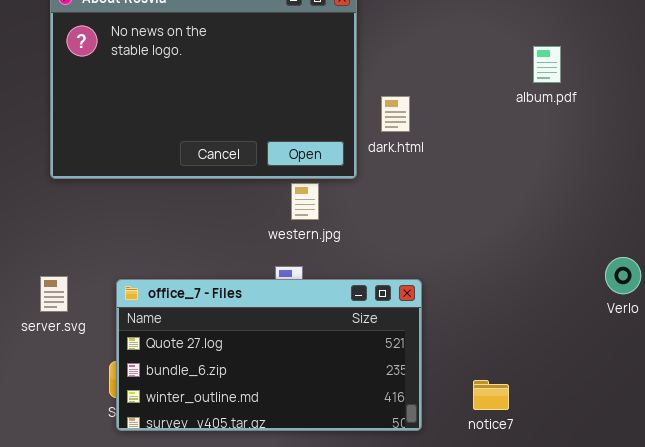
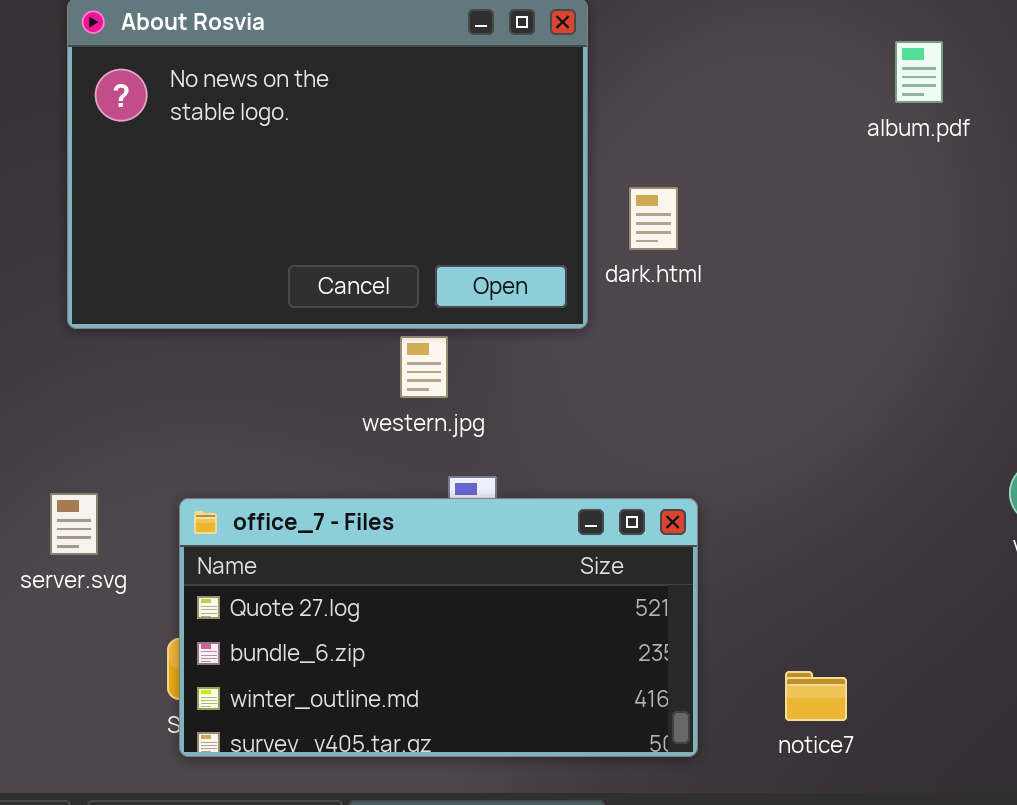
album.pdf: [533,46,561,83] -> [895,41,943,103], moved
western.jpg: [291,183,319,220] -> [400,336,448,398], moved

